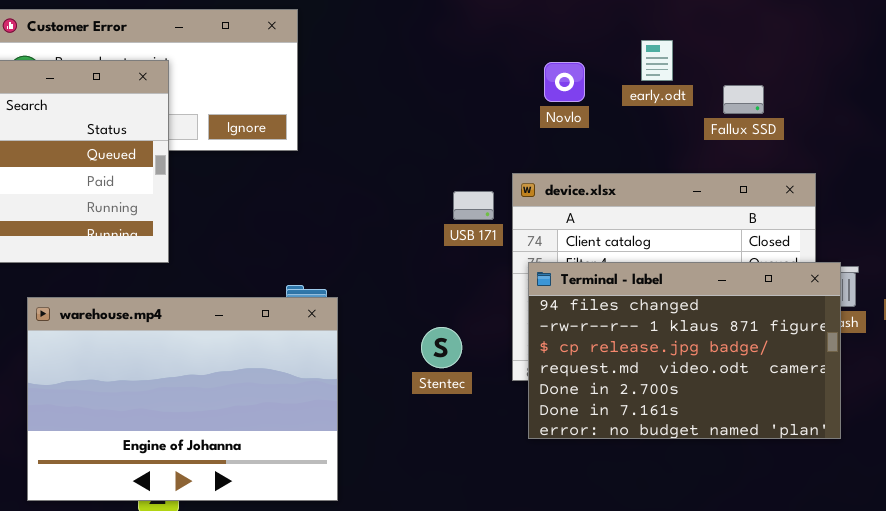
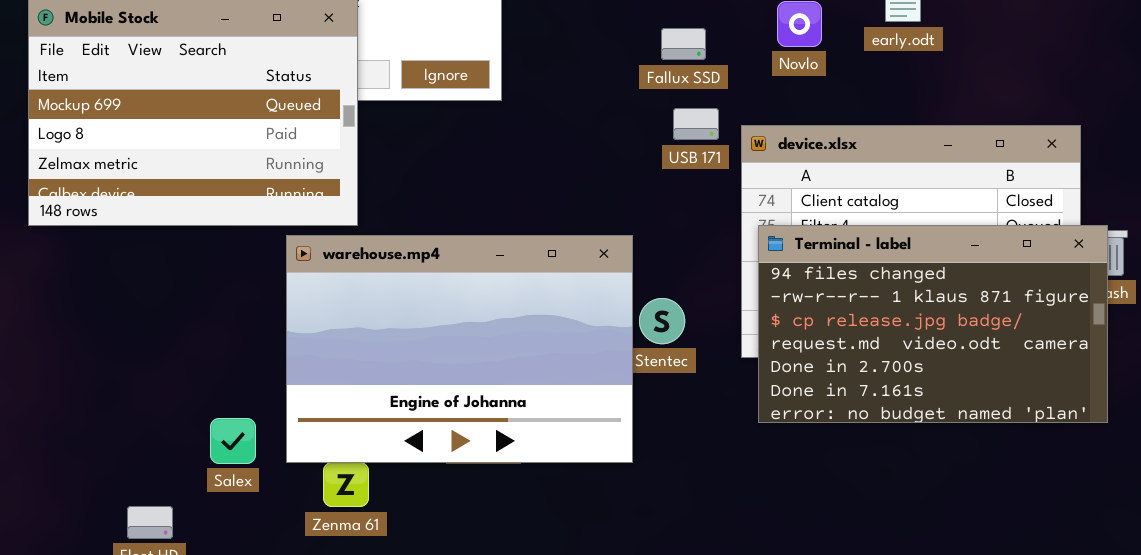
Fallux SSD: [723,85,764,114] -> [661,28,706,60], moved
USB 171: [453,191,494,220] -> [673,108,719,140], moved
warehouse.mp4: [27,297,338,501] -> [286,235,633,463], moved

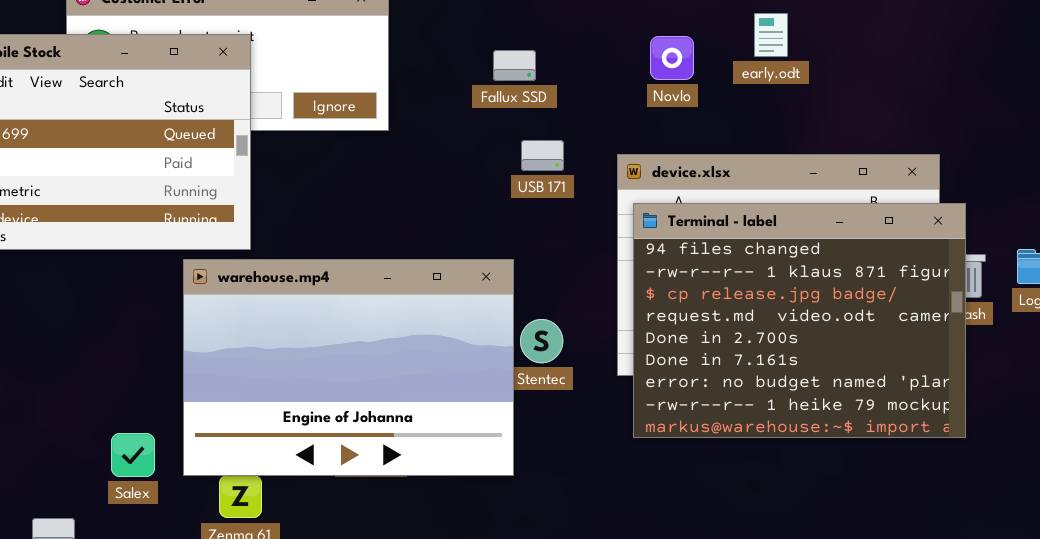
Fallux SSD: [661,28,706,60] -> [493,50,536,81], moved
USB 171: [673,108,719,140] -> [521,140,564,171], moved
Terminal - label: [758,225,1108,423] -> [633,203,966,438], resized

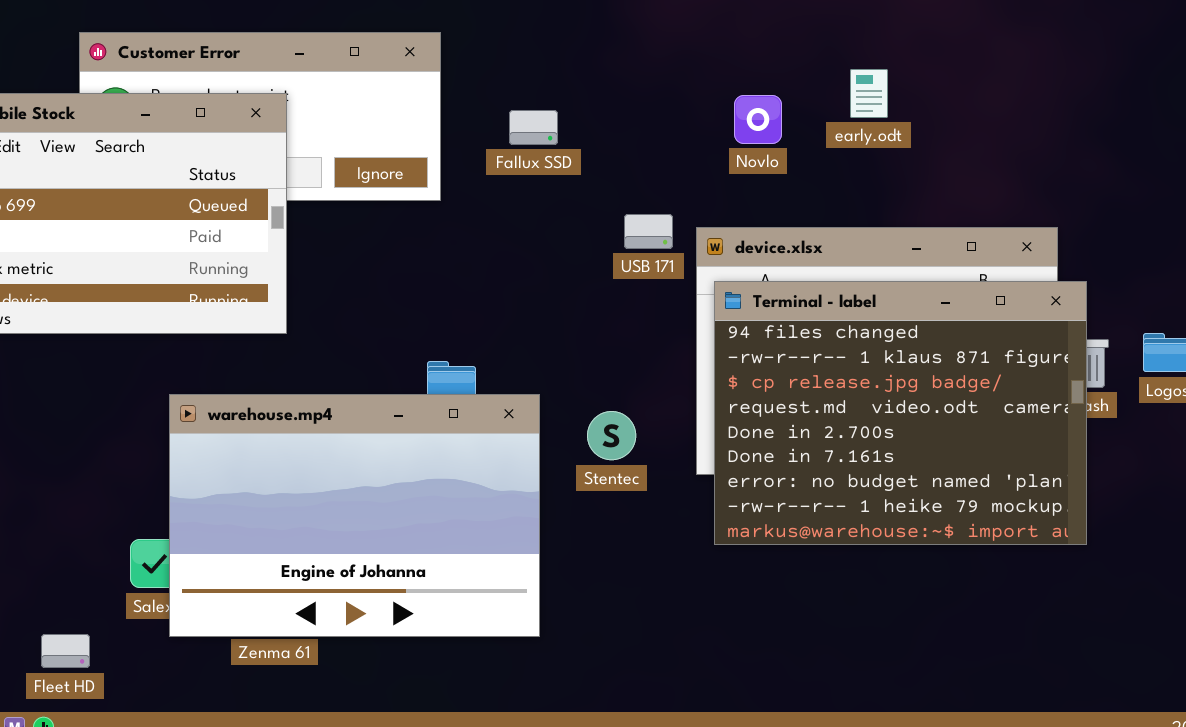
Fallux SSD: [493,50,536,81] -> [509,110,558,145], moved
USB 171: [521,140,564,171] -> [624,214,673,249], moved
warehouse.mp4: [183,259,514,476] -> [169,394,540,637], moved

